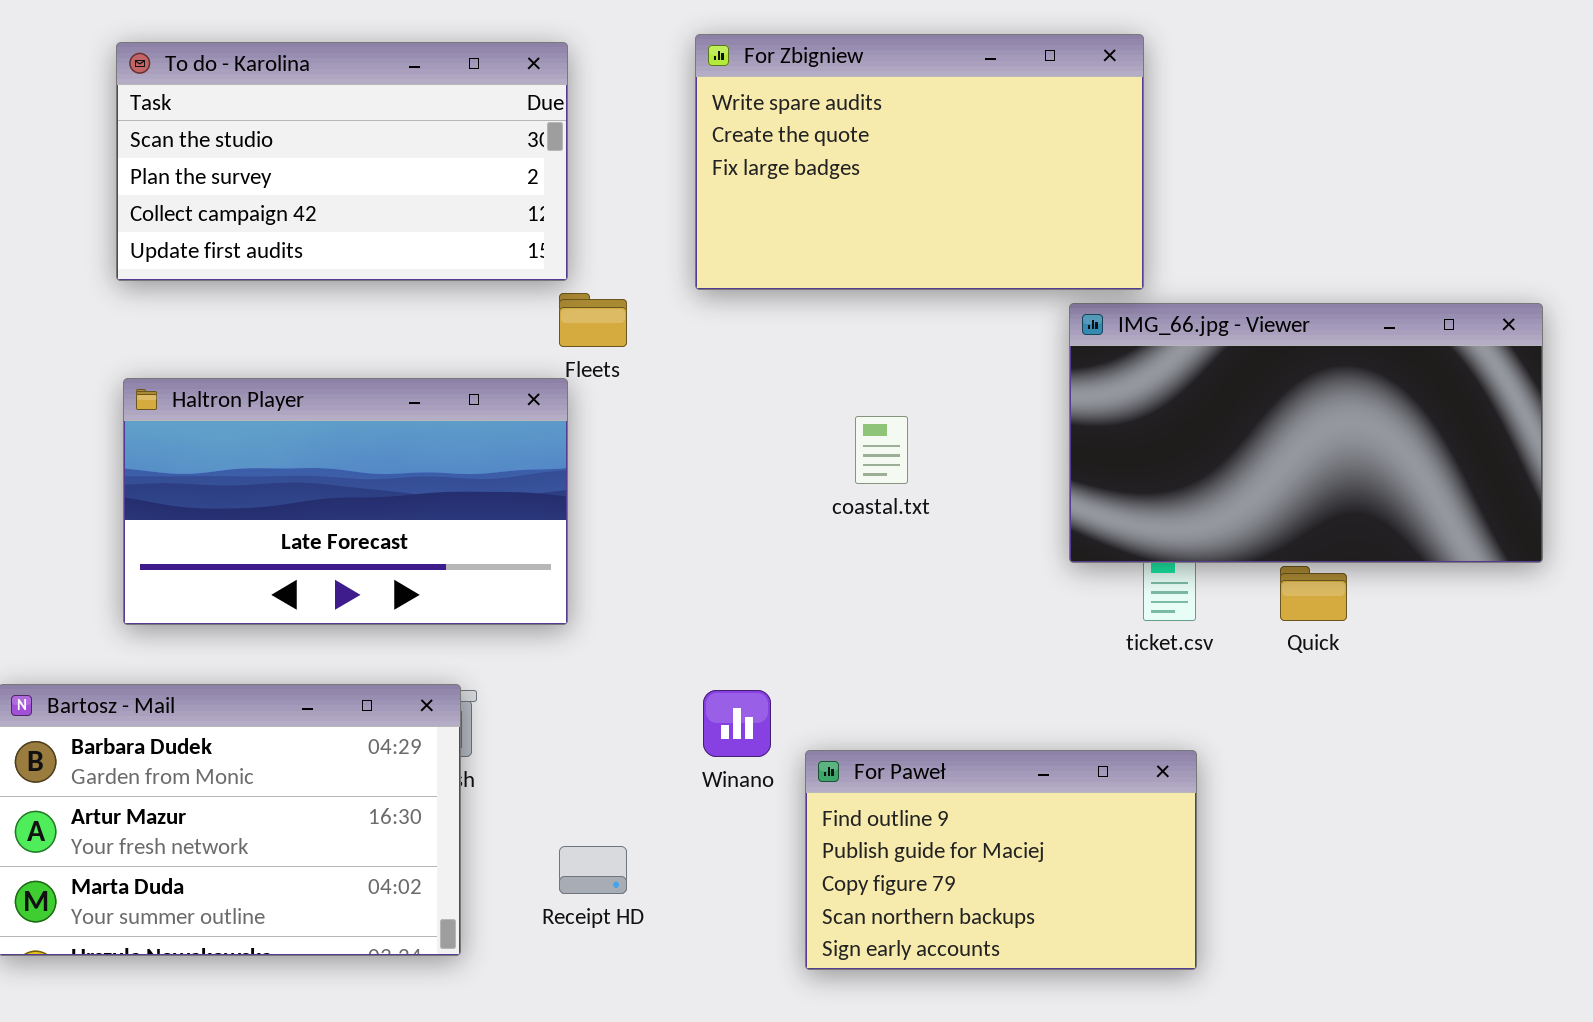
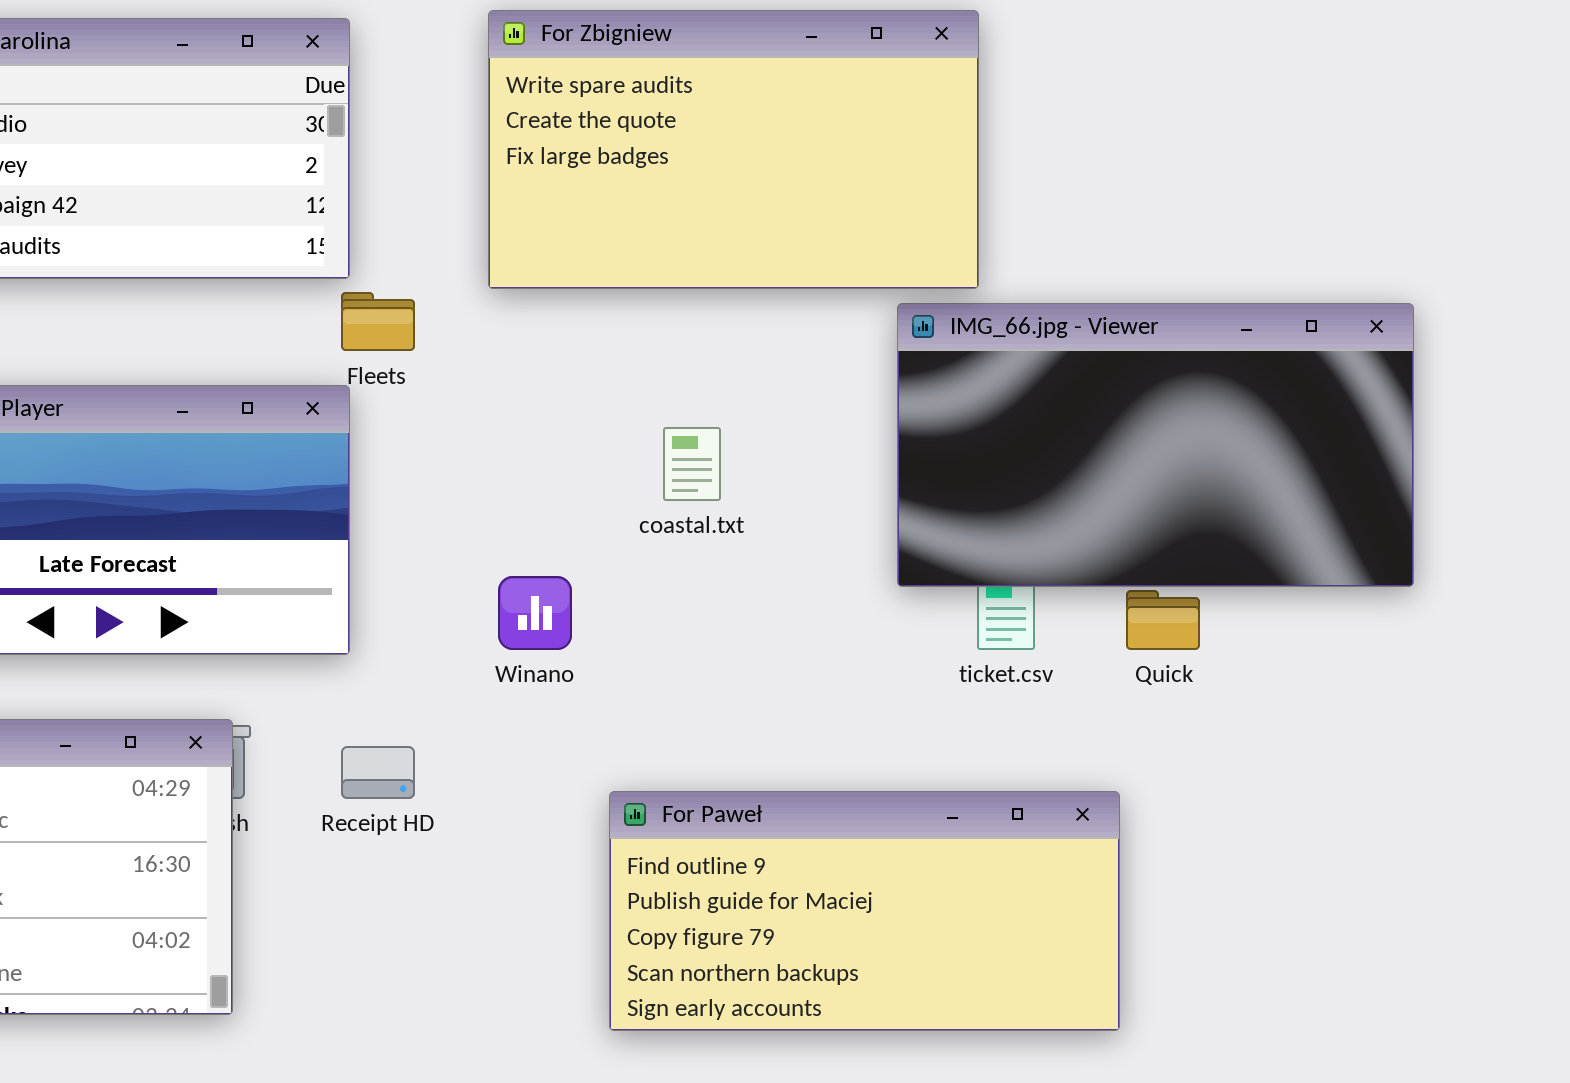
Winano: [703,690,771,757] -> [498,576,572,650], moved
For Paweł: [805,750,1197,970] -> [609,791,1120,1031], resized
Receipt HD: [559,846,627,894] -> [341,746,415,799], moved

